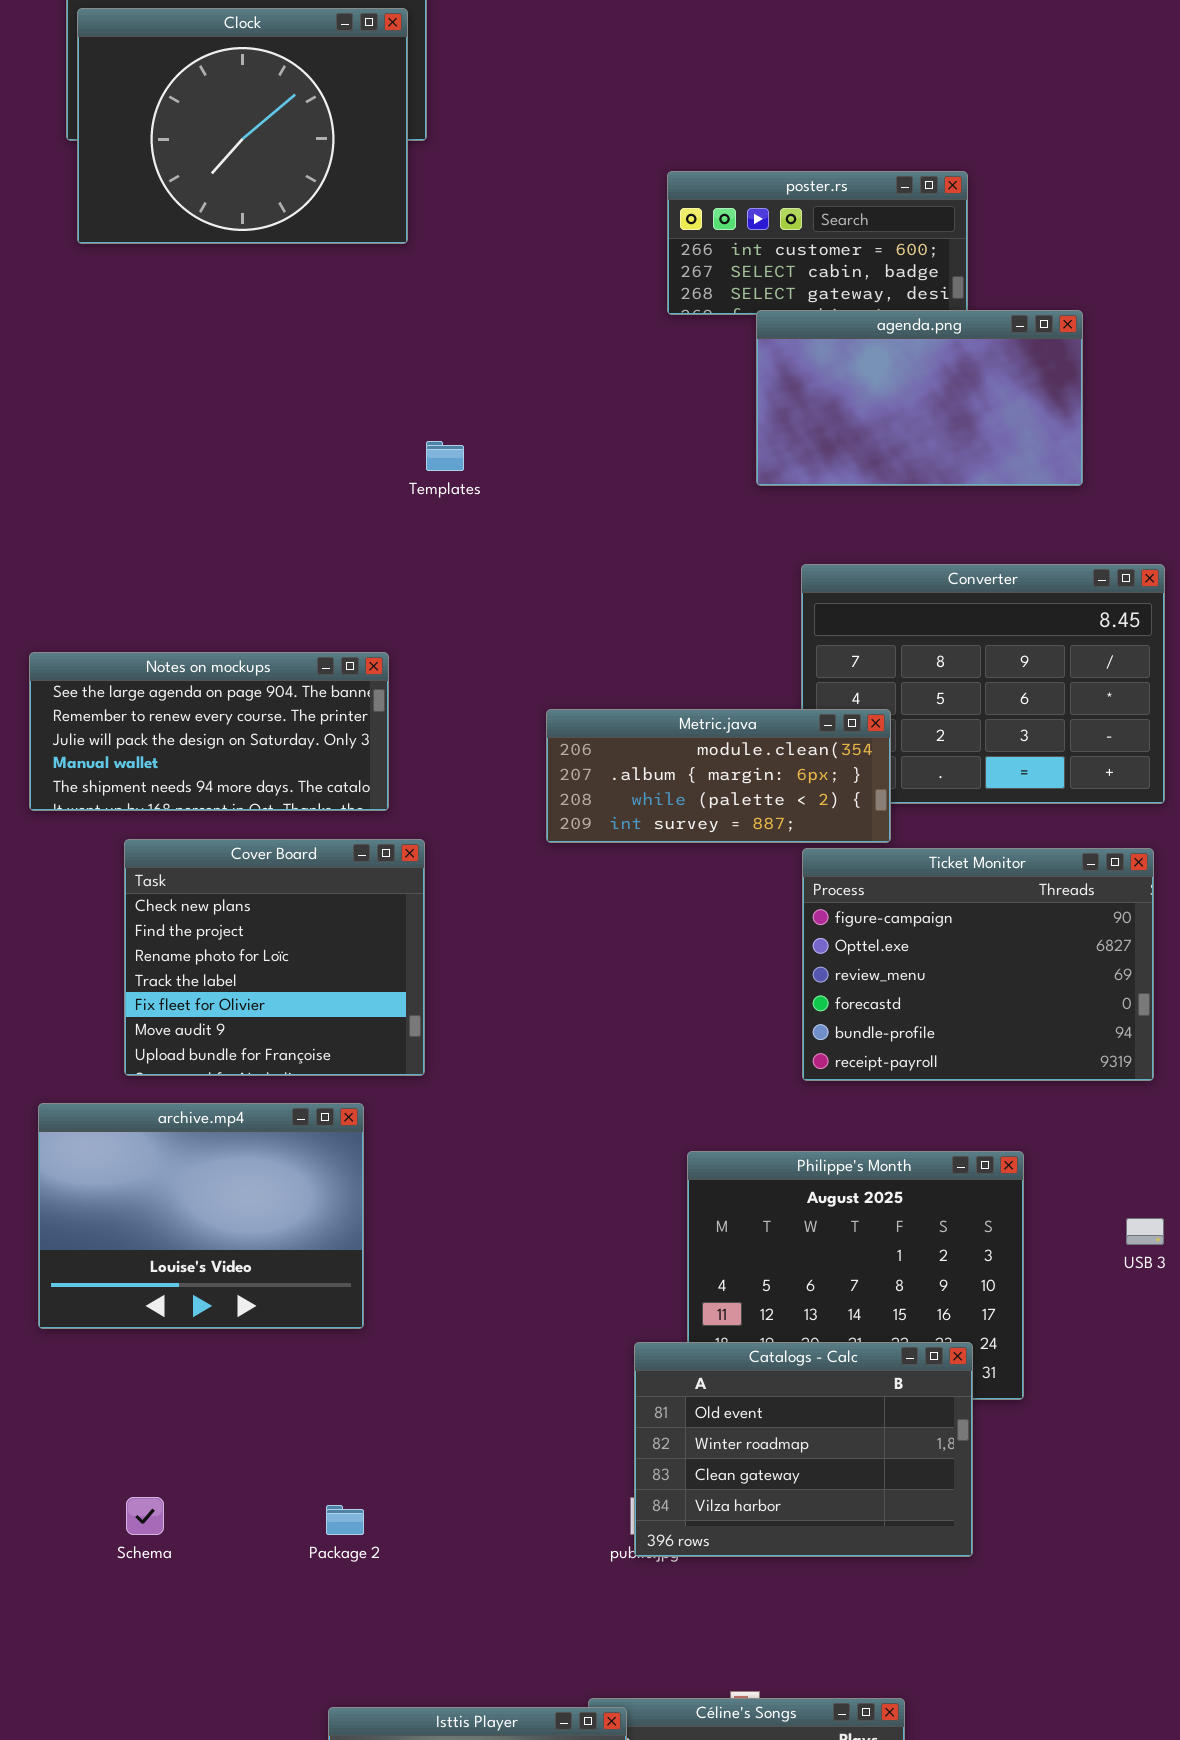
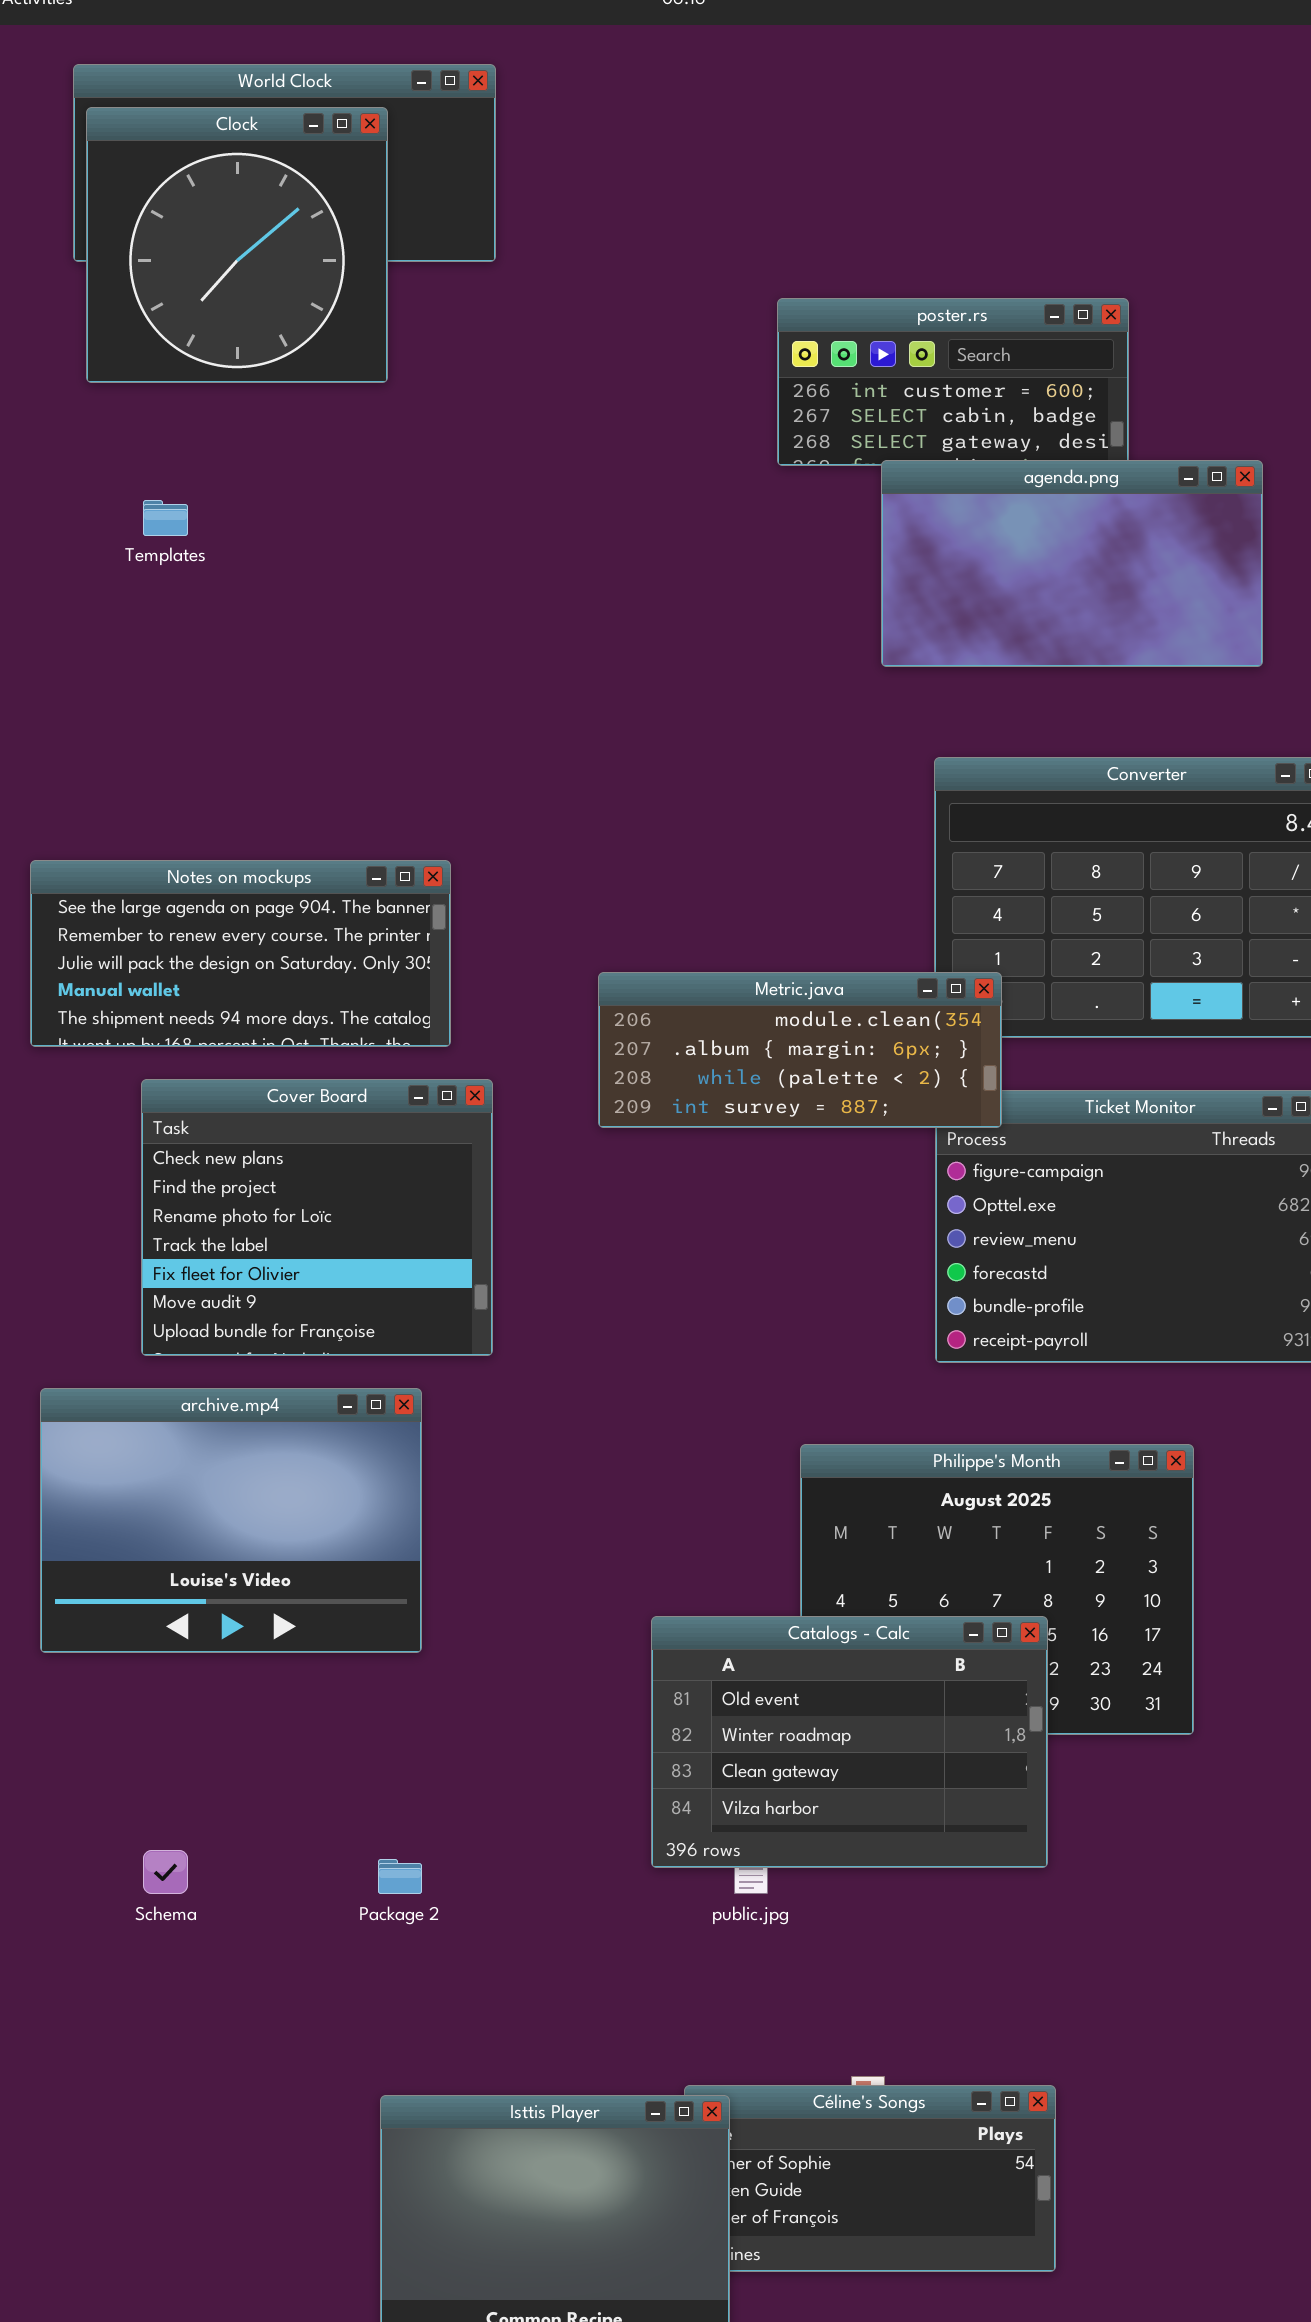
Clock: [77,8,408,244] -> [86,107,388,383], resized
Templates: [426,441,464,471] -> [143,500,188,536], moved
Metric.java: [546,709,891,843] -> [598,972,1002,1128], moved
Catalogs - Calc: [634,1342,973,1557] -> [651,1616,1048,1868], moved

